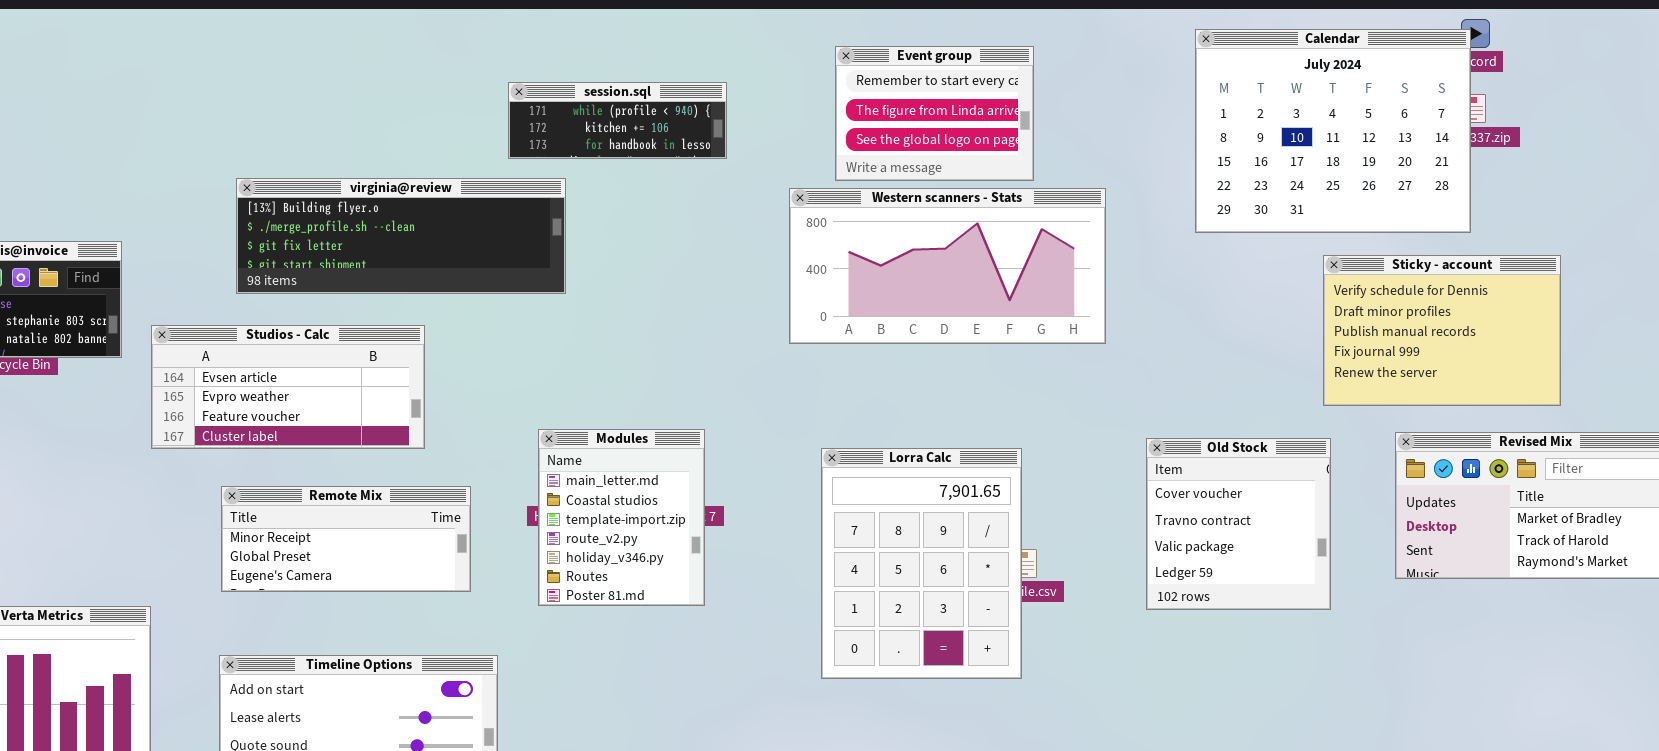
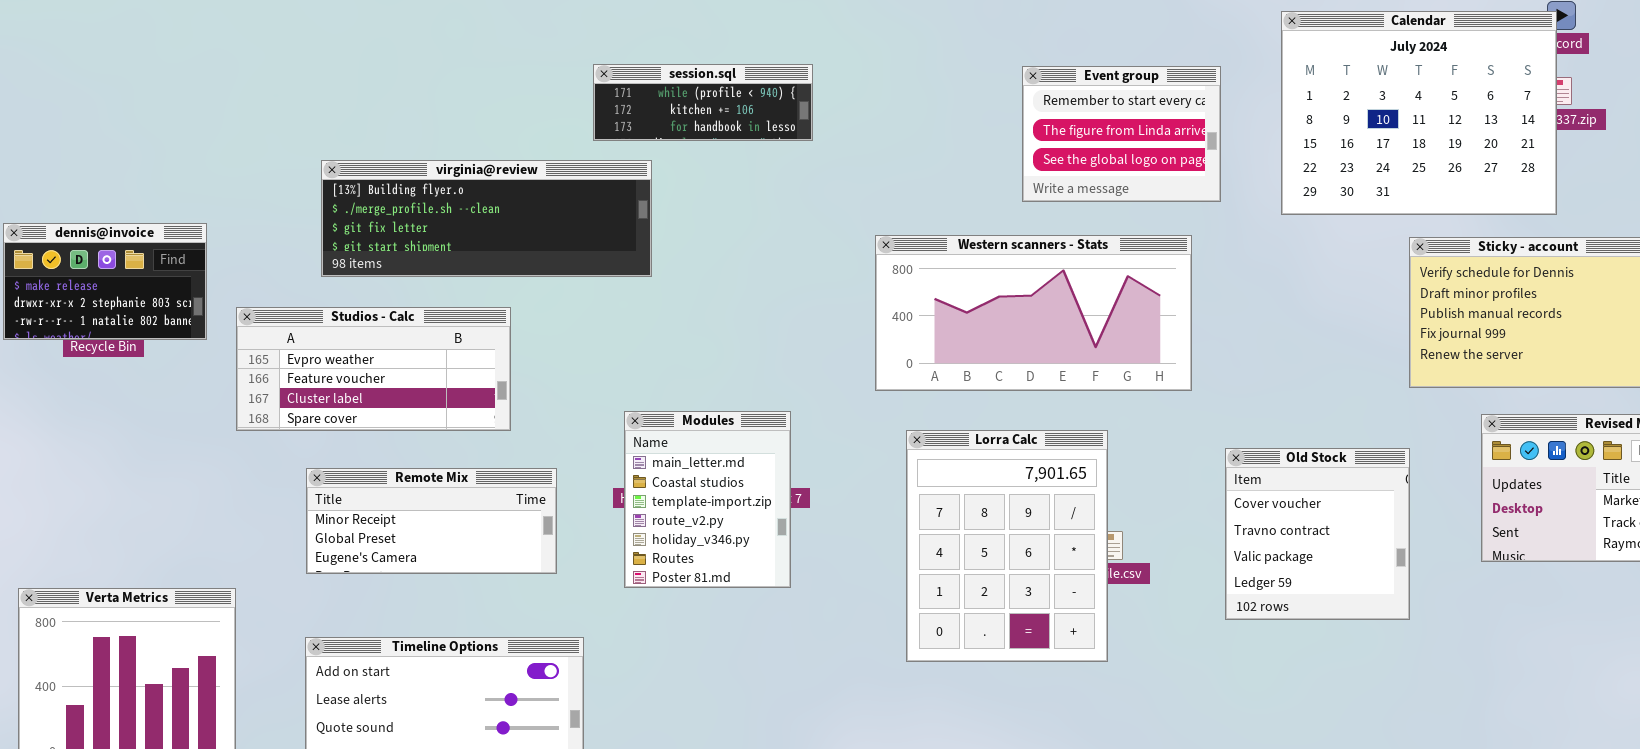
Event group: [835,46,1034,181] -> [1022,66,1221,202], moved
Western scanners - Stats: [789,188,1106,344] -> [875,235,1192,391], moved
Studios - Calc: [151,325,425,449] -> [236,307,511,431], scrolled down 1 row
Old Stock: [1146,438,1331,610] -> [1225,448,1410,620], moved

